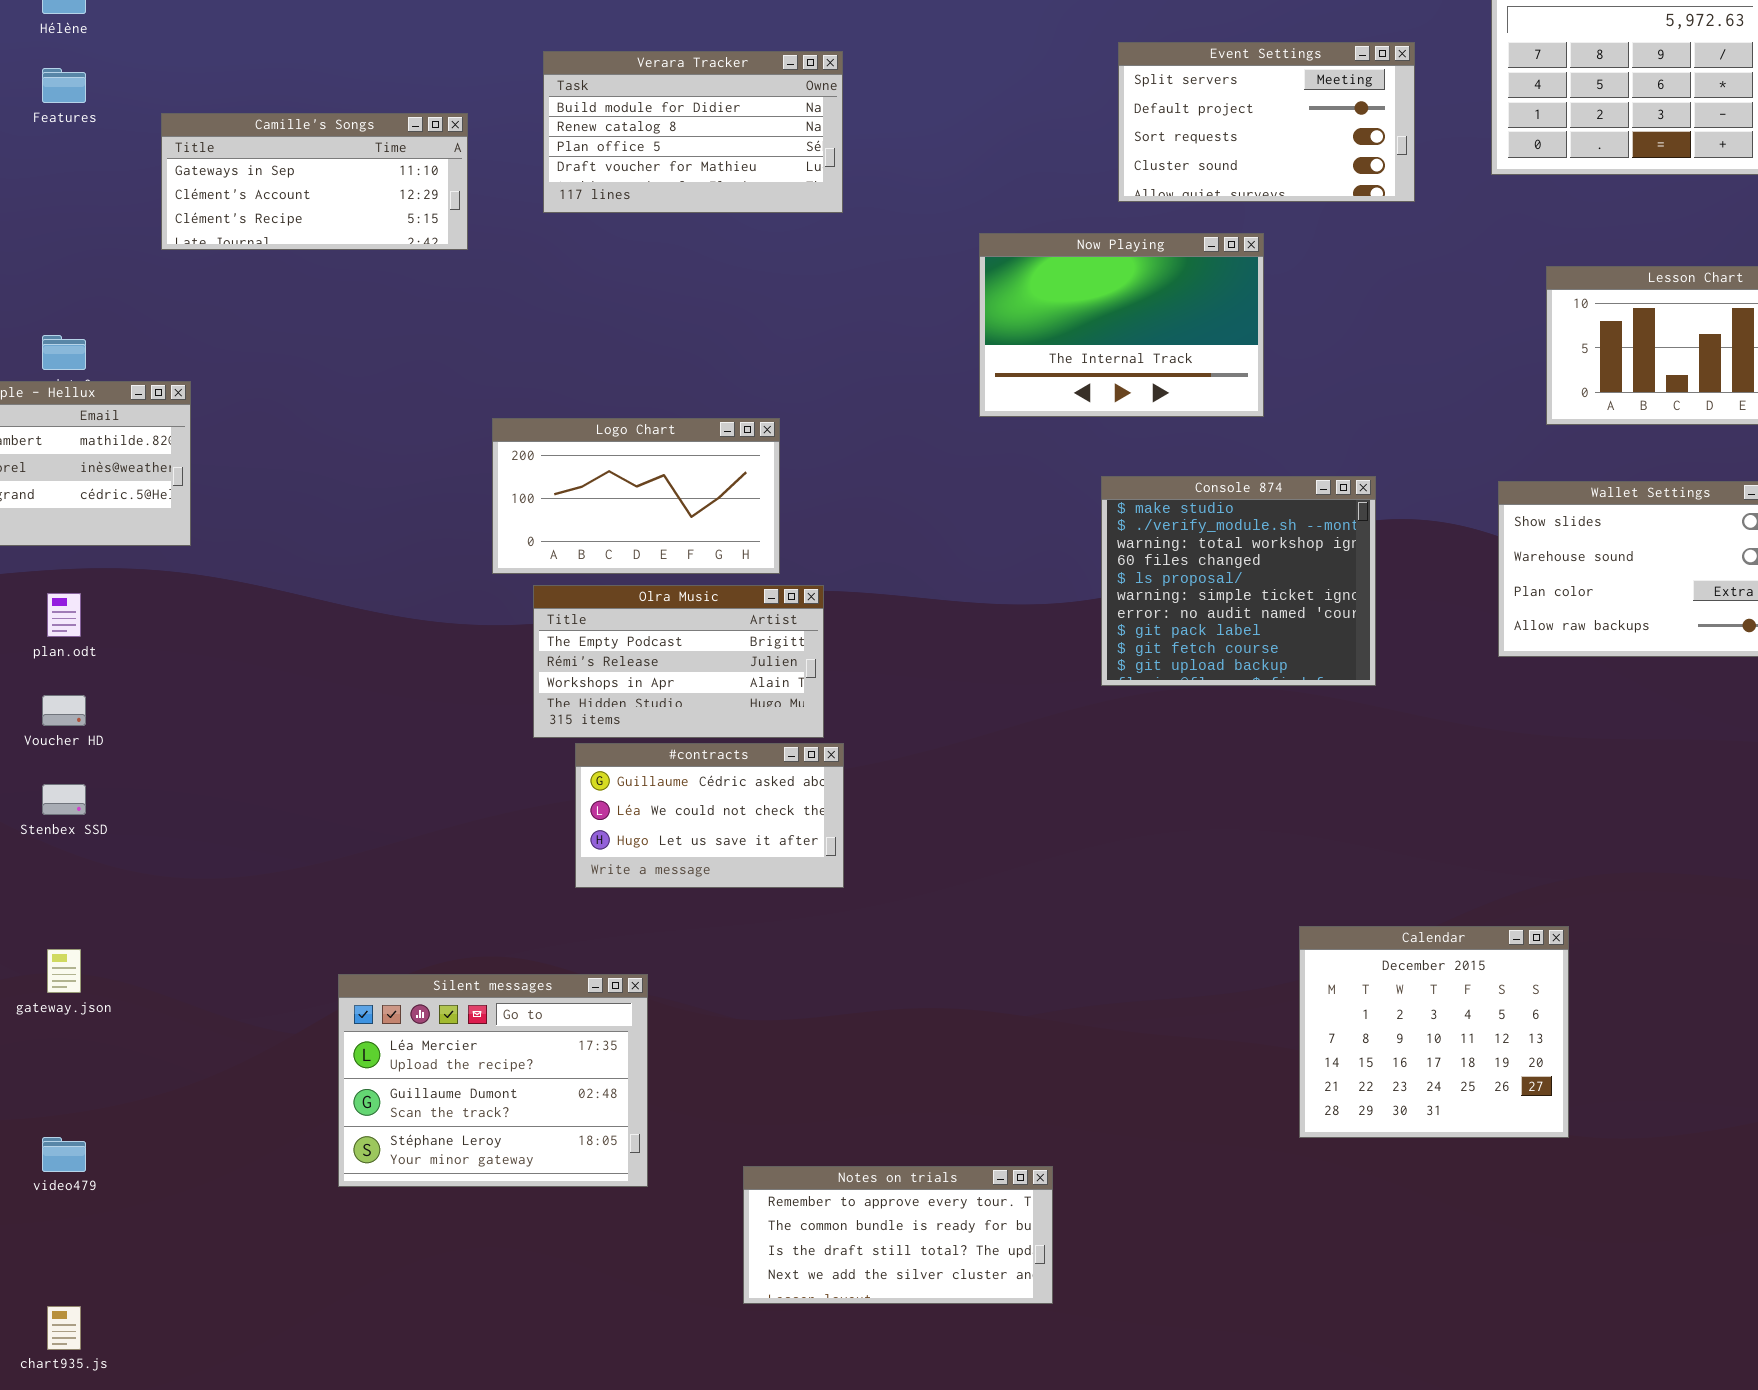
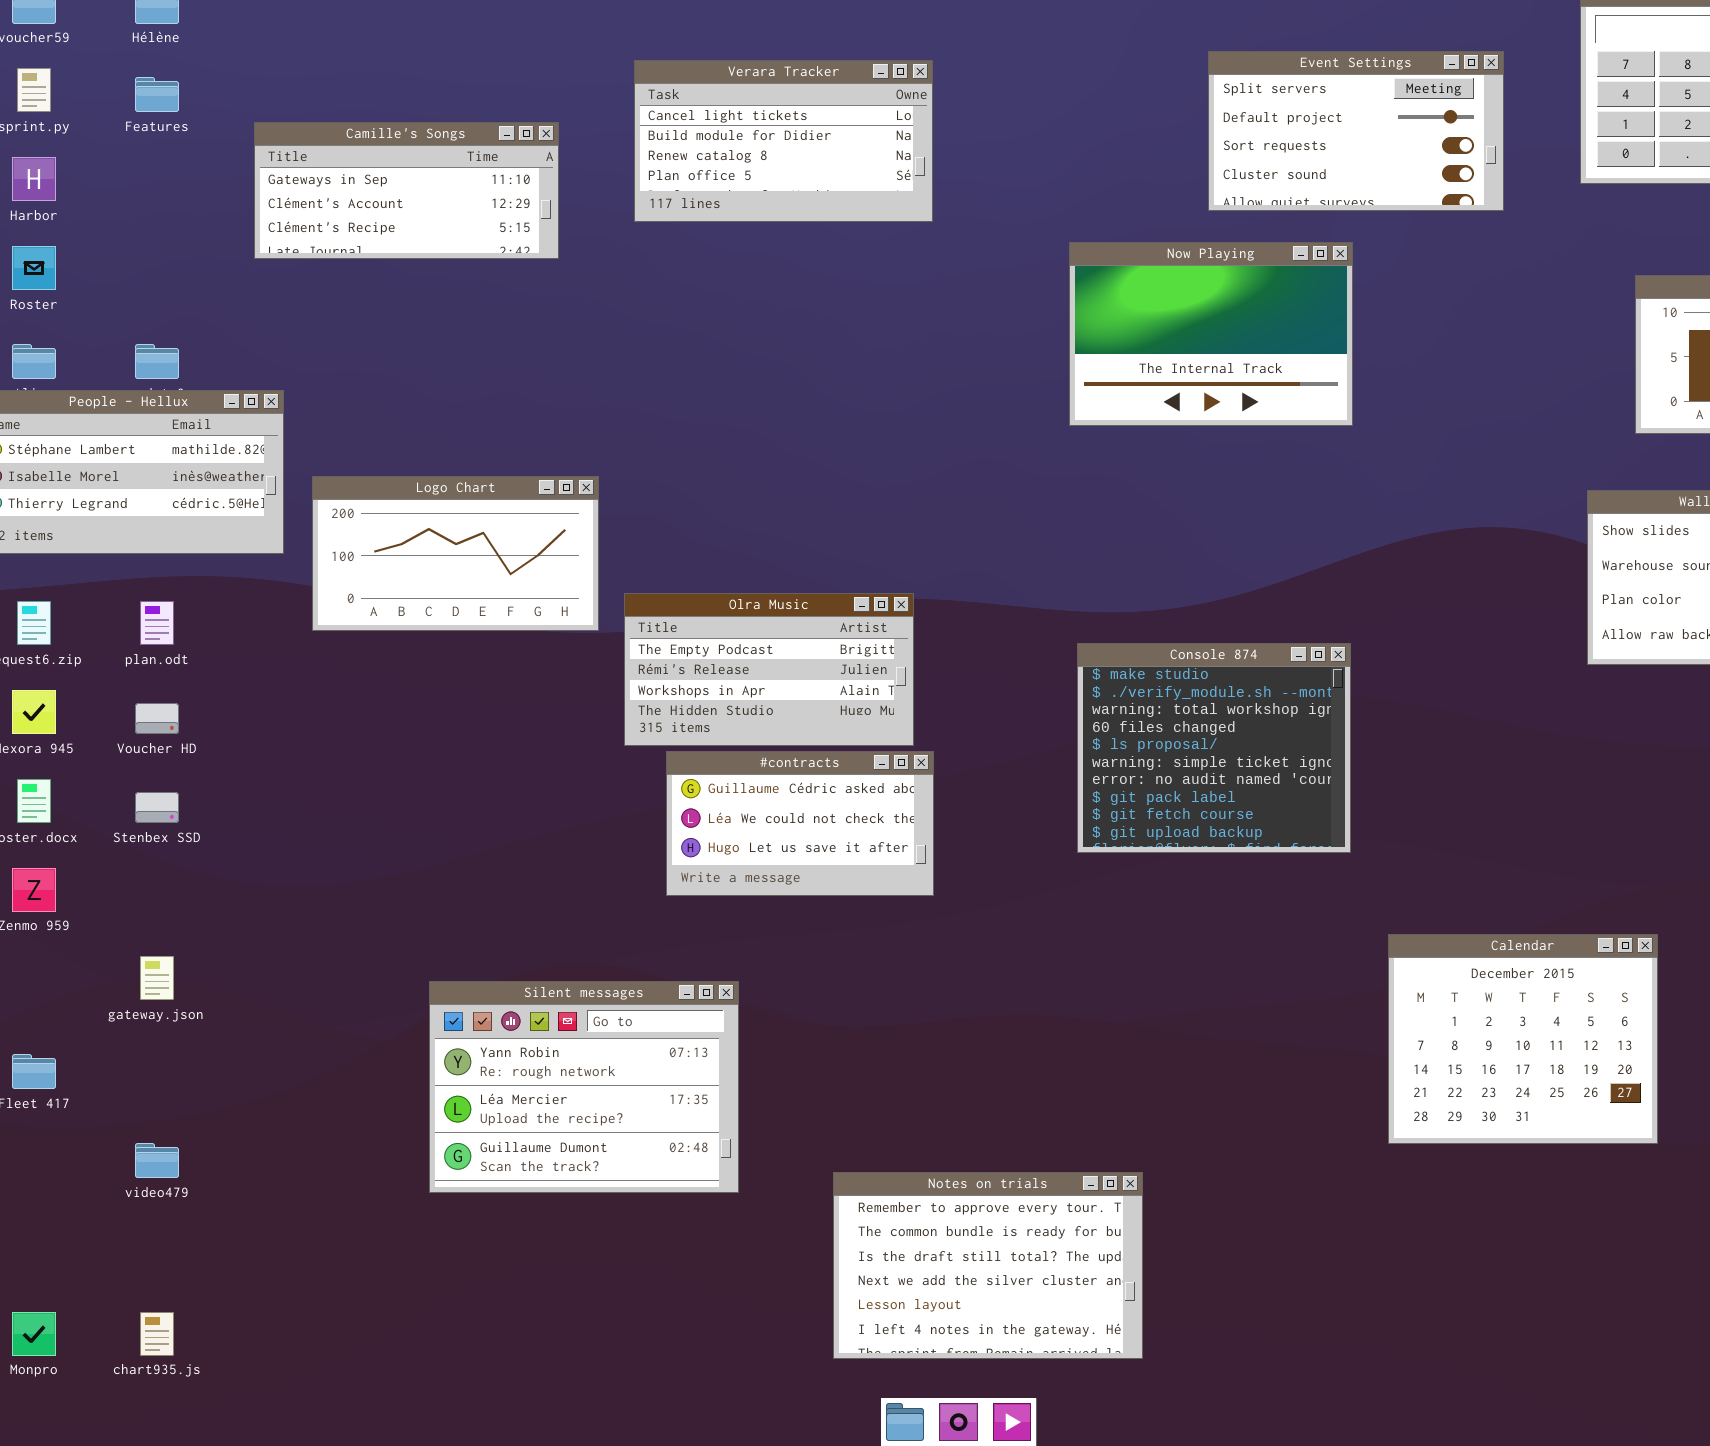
Verara Tracker: [543,51,843,213] -> [634,60,933,222], scrolled up 1 row
Logo Chart: [492,418,780,574] -> [312,476,599,631], moved
Console 874: [1101,476,1376,686] -> [1077,643,1351,853], moved
Silent messages: [338,974,648,1187] -> [429,981,739,1193], scrolled up 1 row
Notes on trials: [743,1166,1053,1304] -> [833,1172,1143,1359], resized

